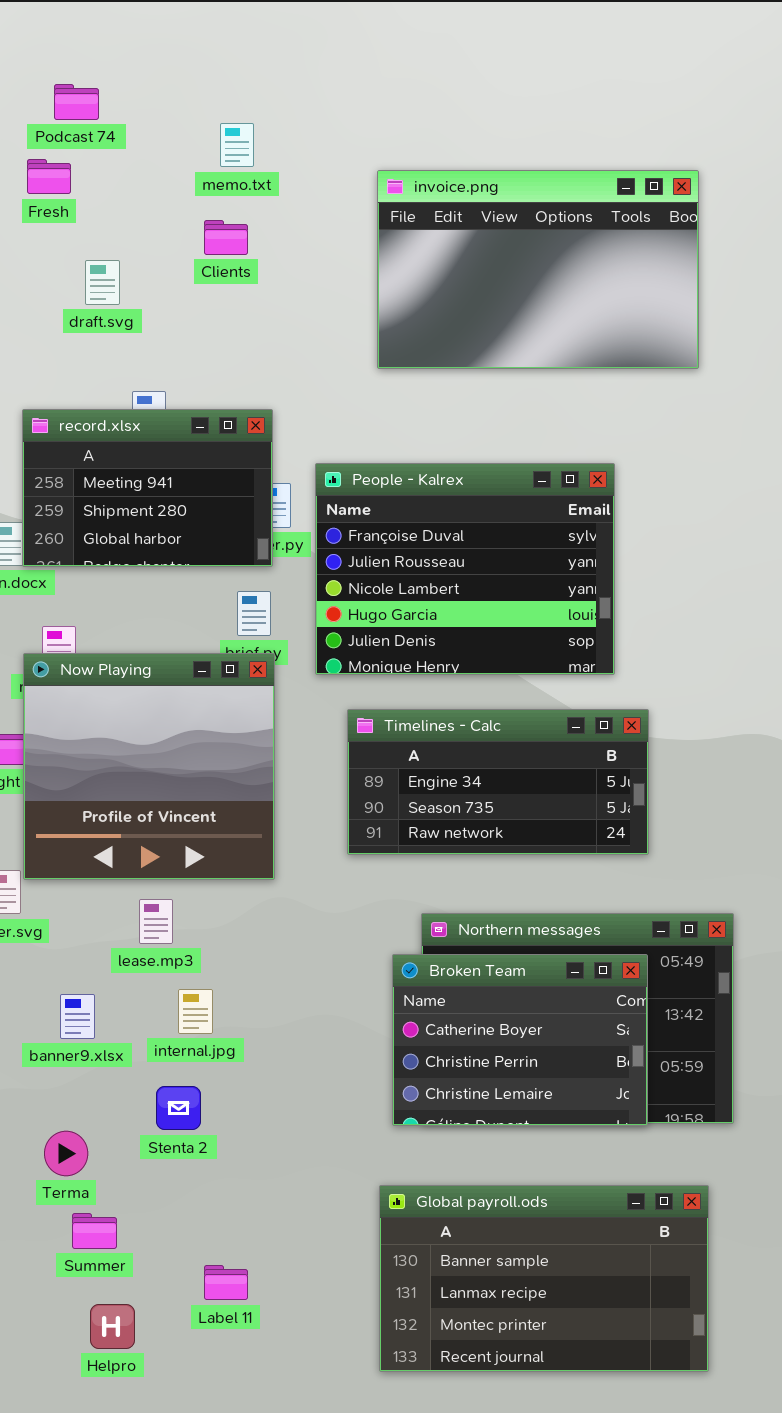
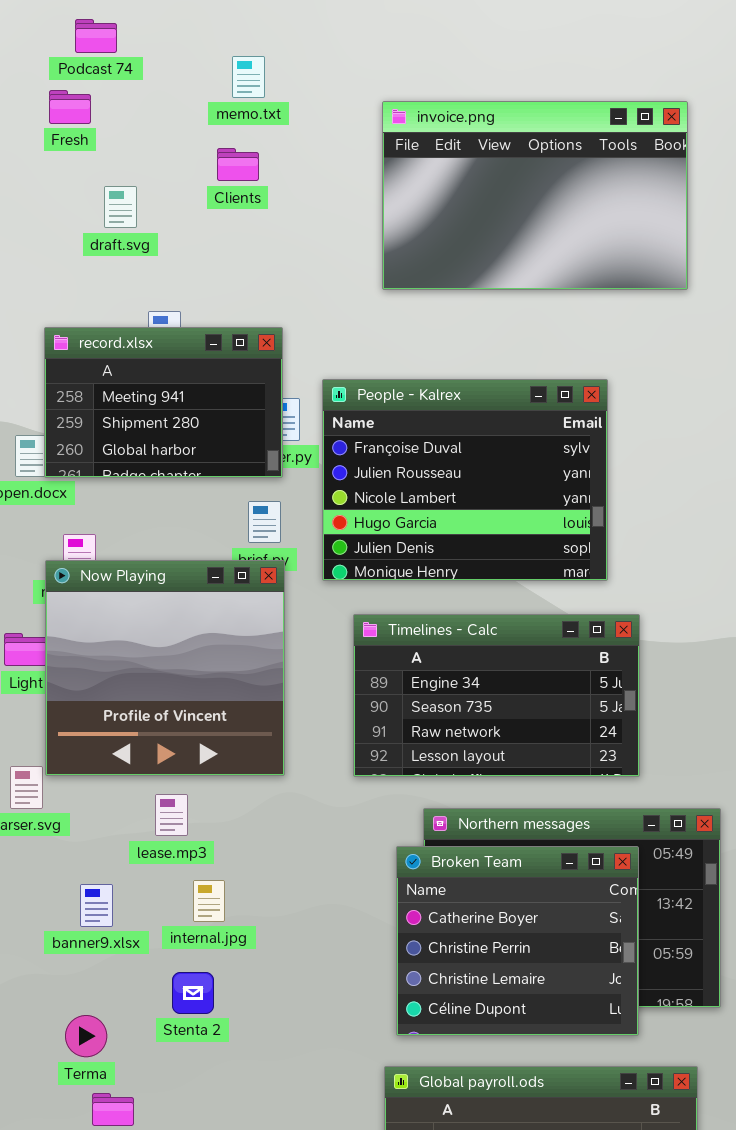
Timelines - Calc: [347,709,649,855] -> [353,614,640,777], resized
Broken Team: [392,954,648,1126] -> [396,846,639,1036], resized

